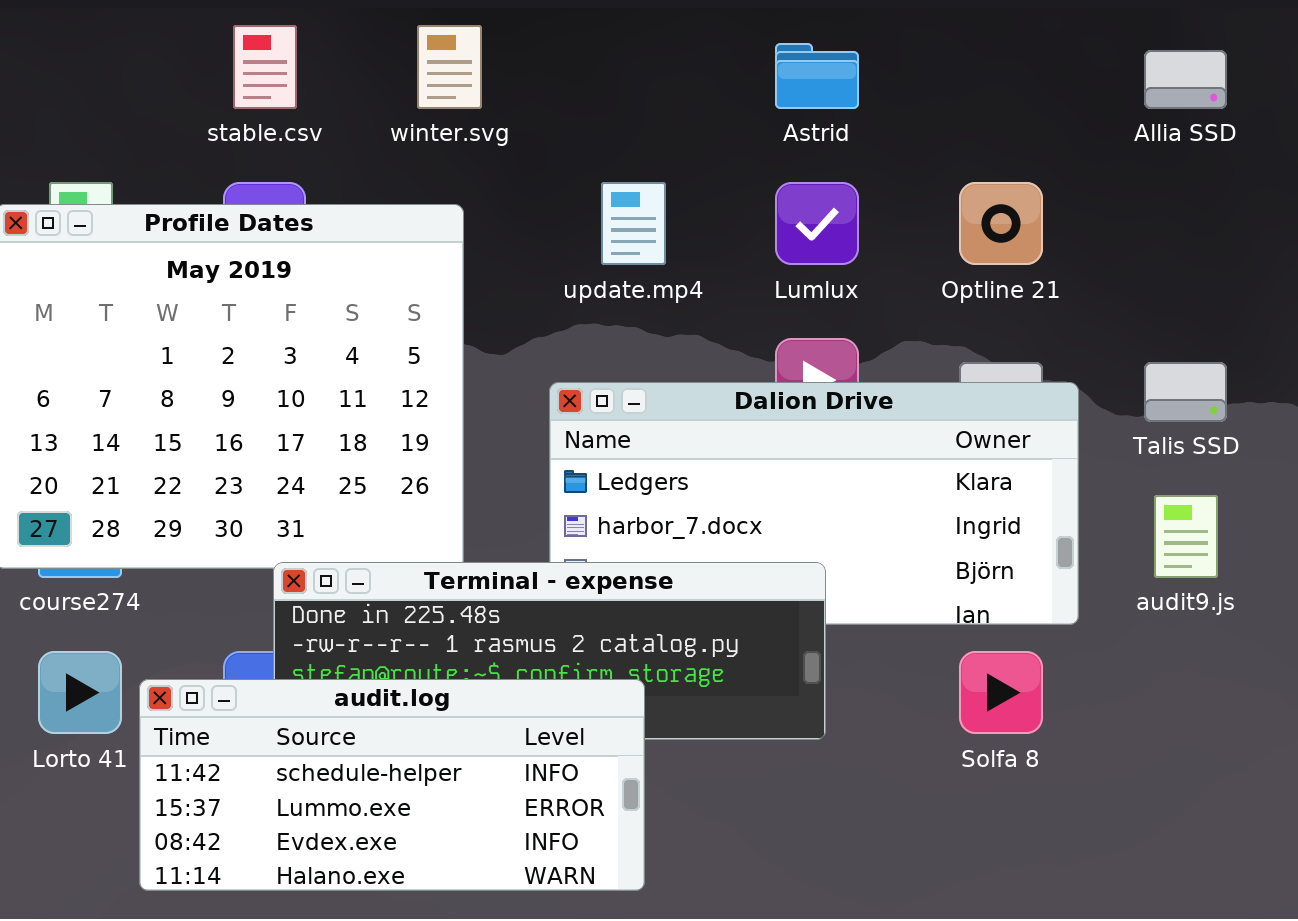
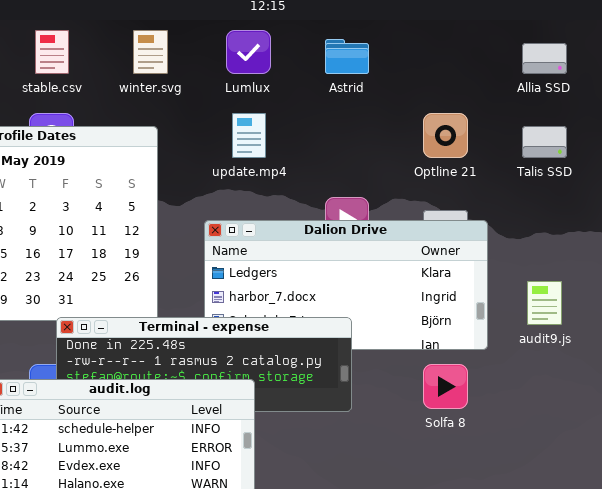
Lumlux: [775,182,859,265] -> [226,30,271,74], moved
Talis SSD: [1144,362,1227,422] -> [522,126,567,158], moved

